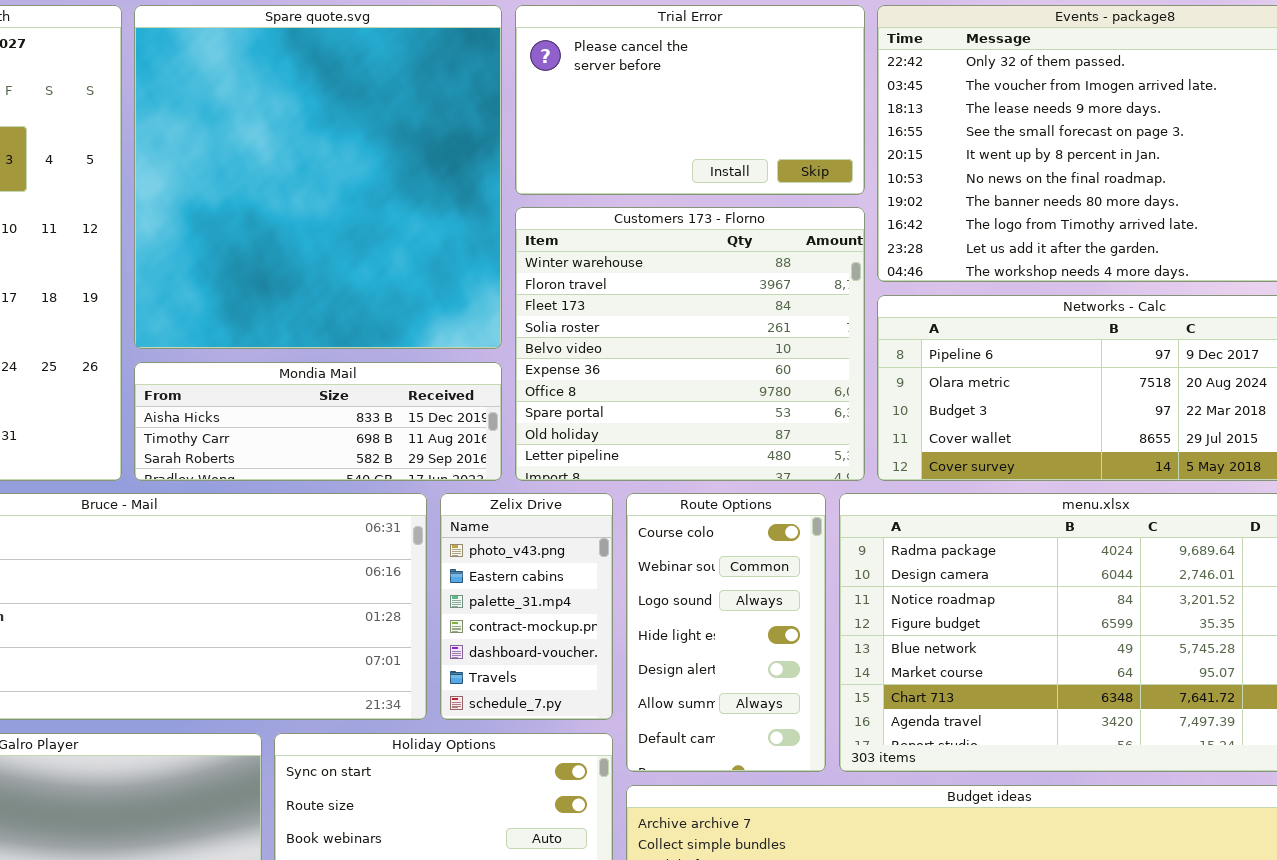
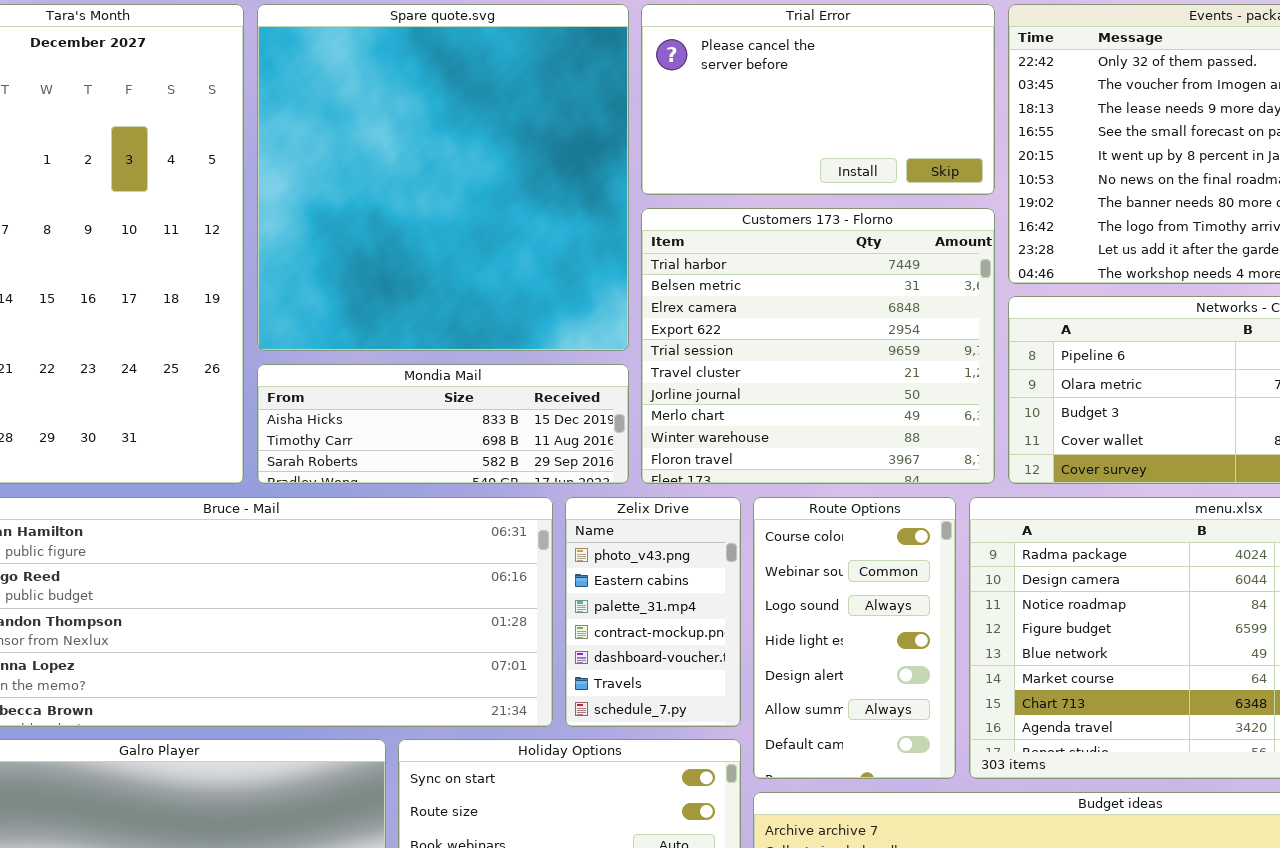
Customers 173 - Florno: [515,207,865,481] -> [641,208,995,484], scrolled up 8 rows

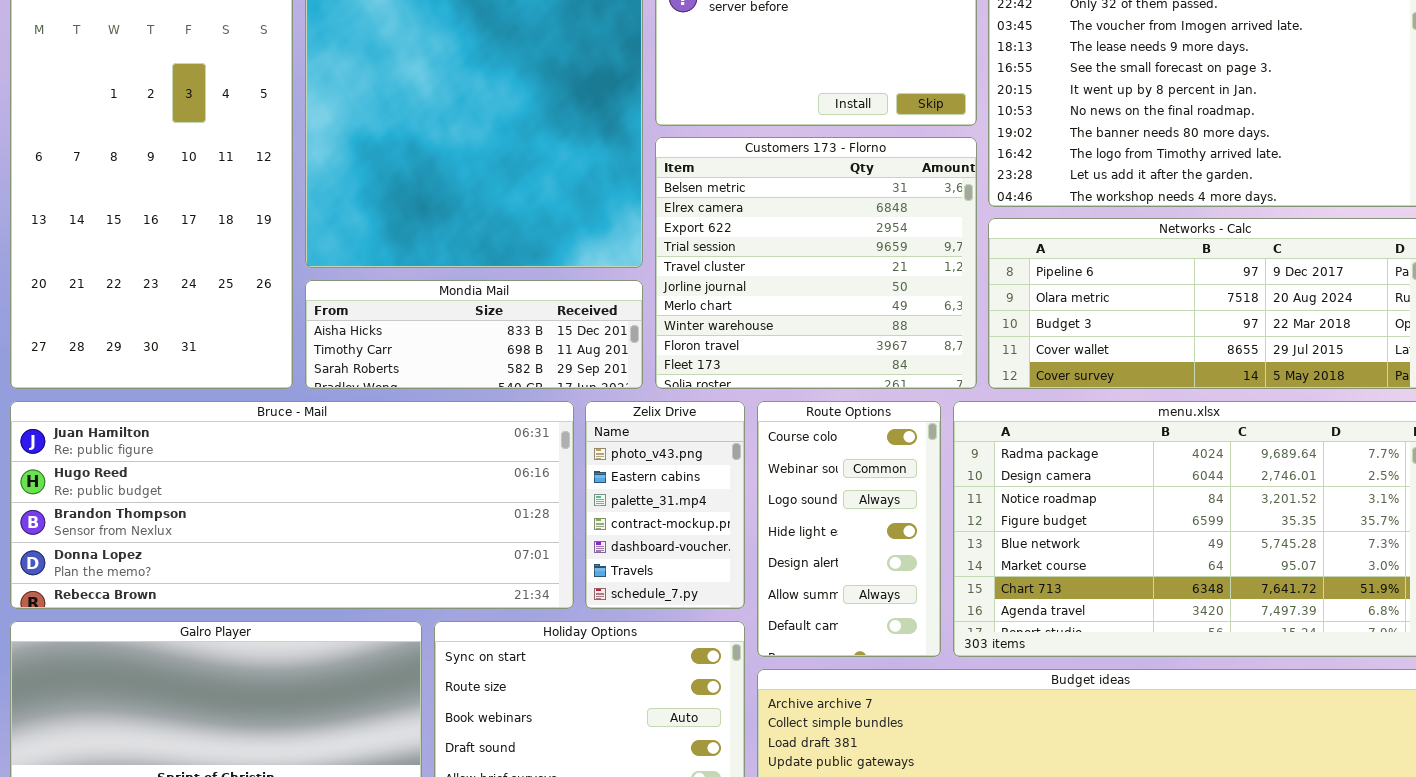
Customers 173 - Florno: [641,208,995,484] -> [655,137,977,389], scrolled down 1 row

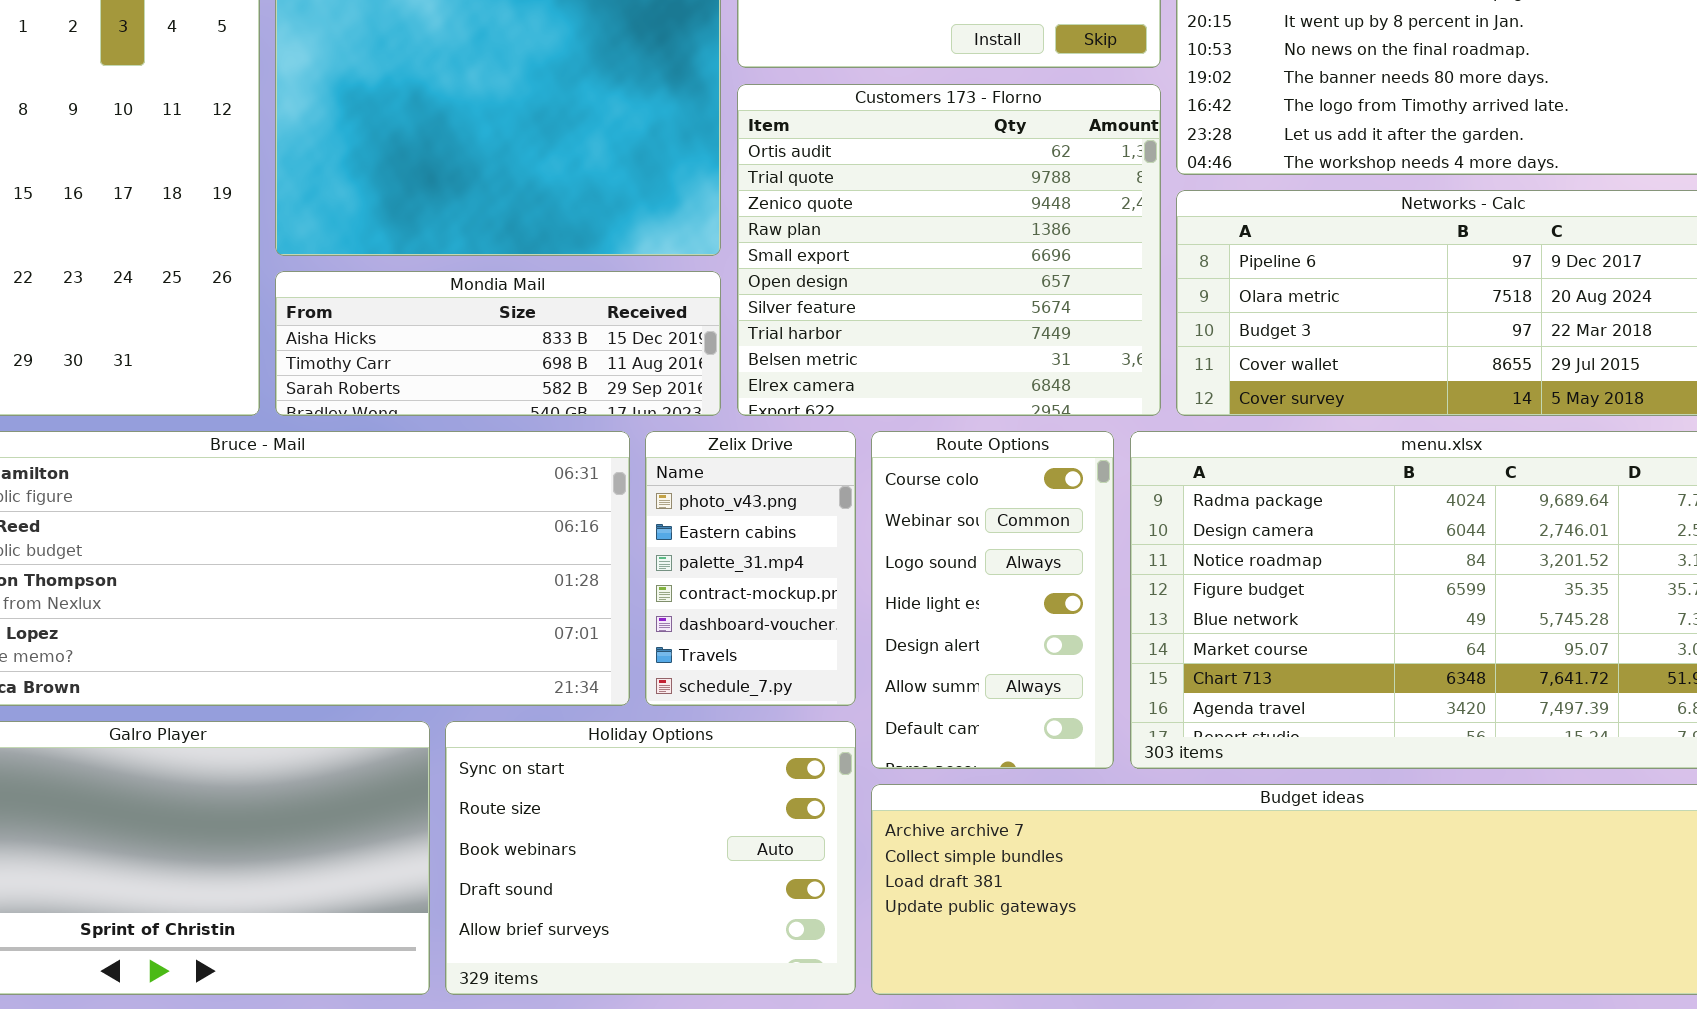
Customers 173 - Florno: [655,137,977,389] -> [737,84,1161,416], scrolled up 8 rows

